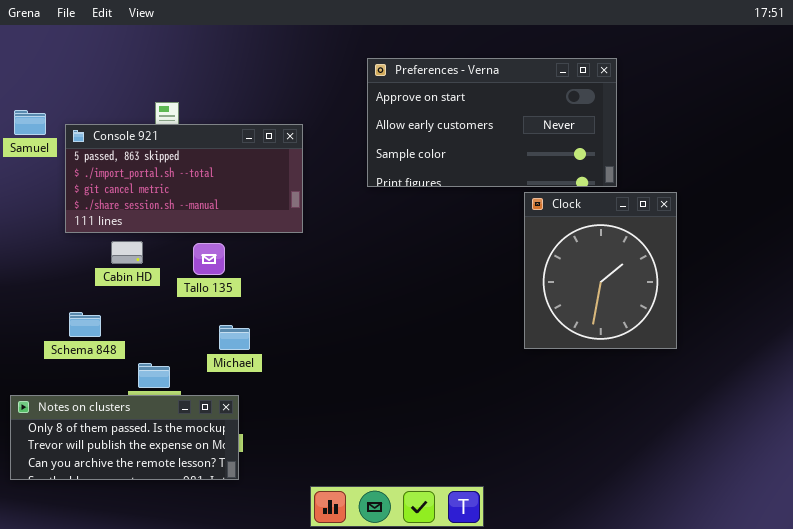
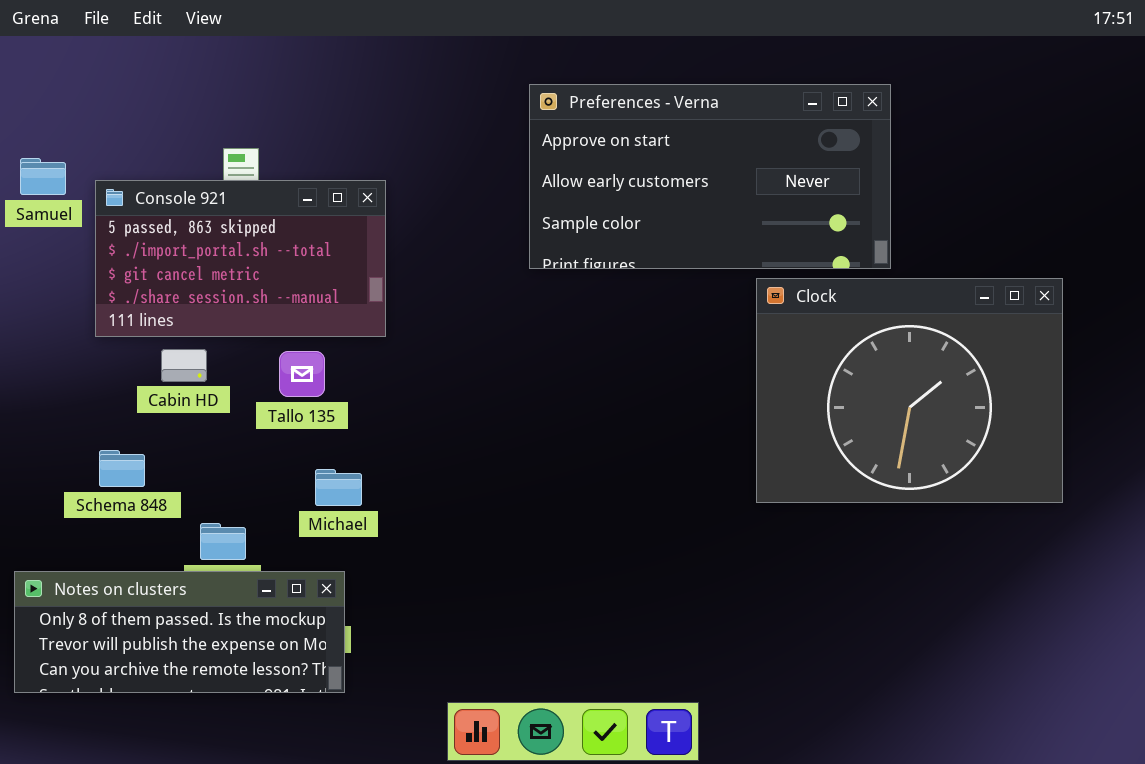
Console 921: [65,124,303,233] -> [95,180,386,337], resized
Clock: [524,192,677,349] -> [756,278,1063,503], resized

